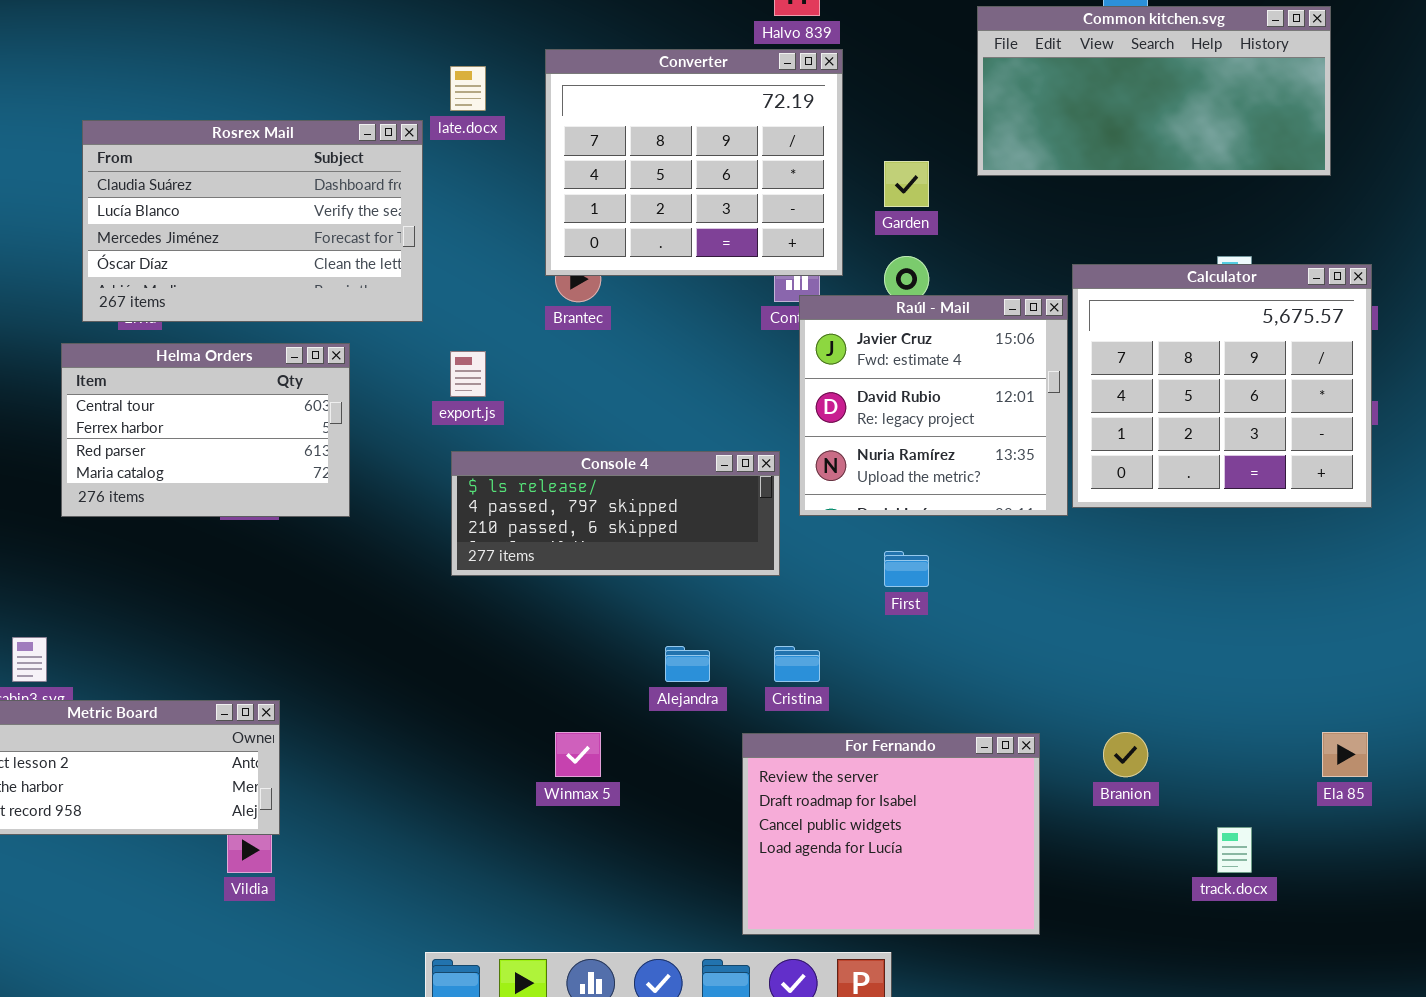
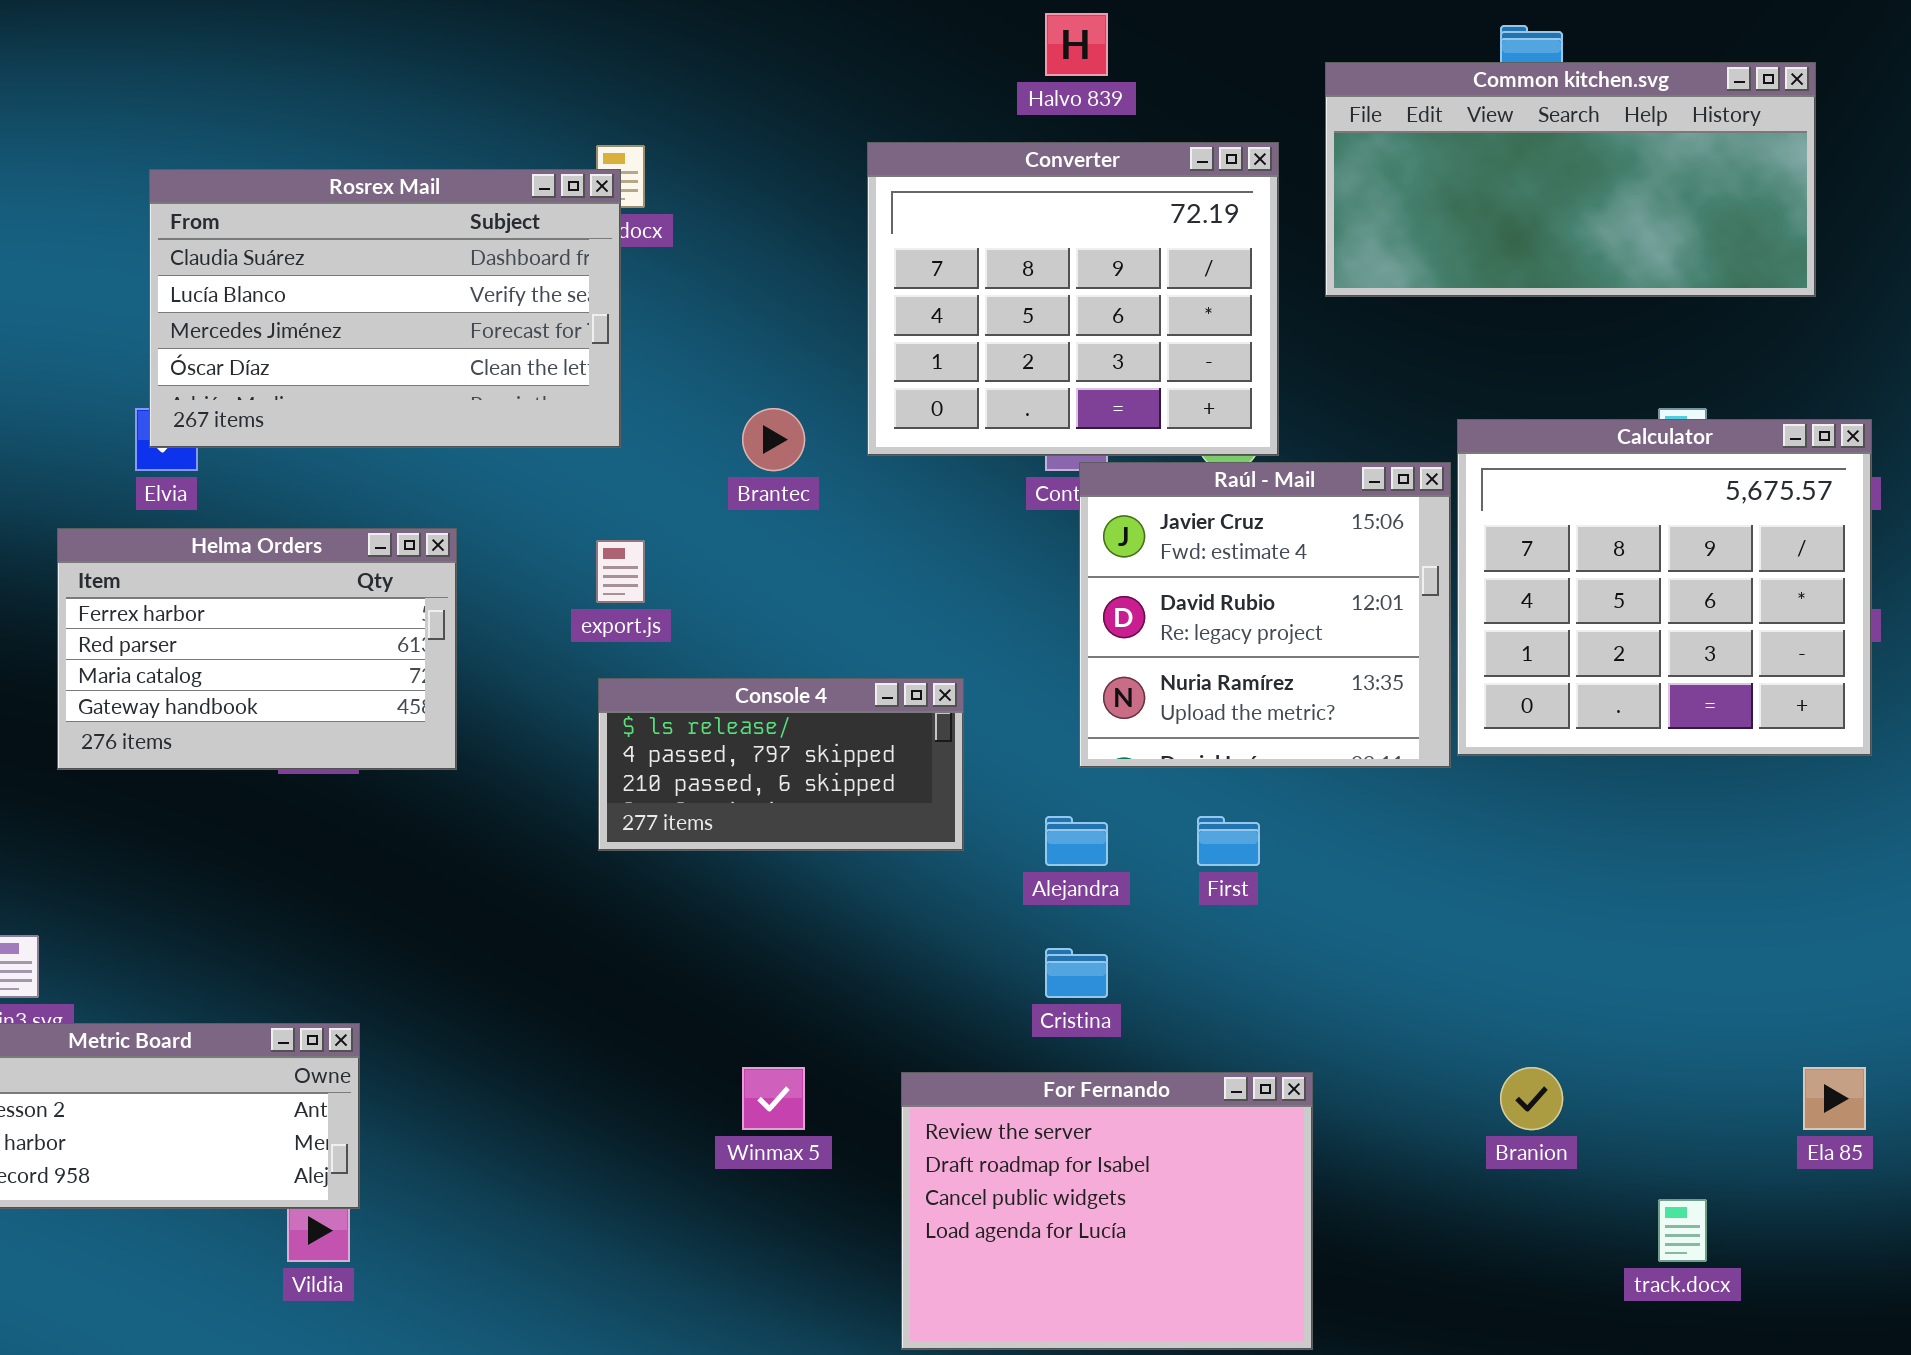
Converter: [545,49,843,276] -> [867,142,1279,456], moved
Rosrex Mail: [82,120,423,322] -> [149,169,621,448], moved
Helma Orders: [61,343,350,517] -> [57,528,457,770], scrolled down 1 row
Console 4: [451,451,780,576] -> [598,678,964,851], resized
Alejandra: [665,646,710,682] -> [1045,816,1108,866], moved
For Fernando: [742,733,1040,935] -> [901,1072,1313,1350], moved

